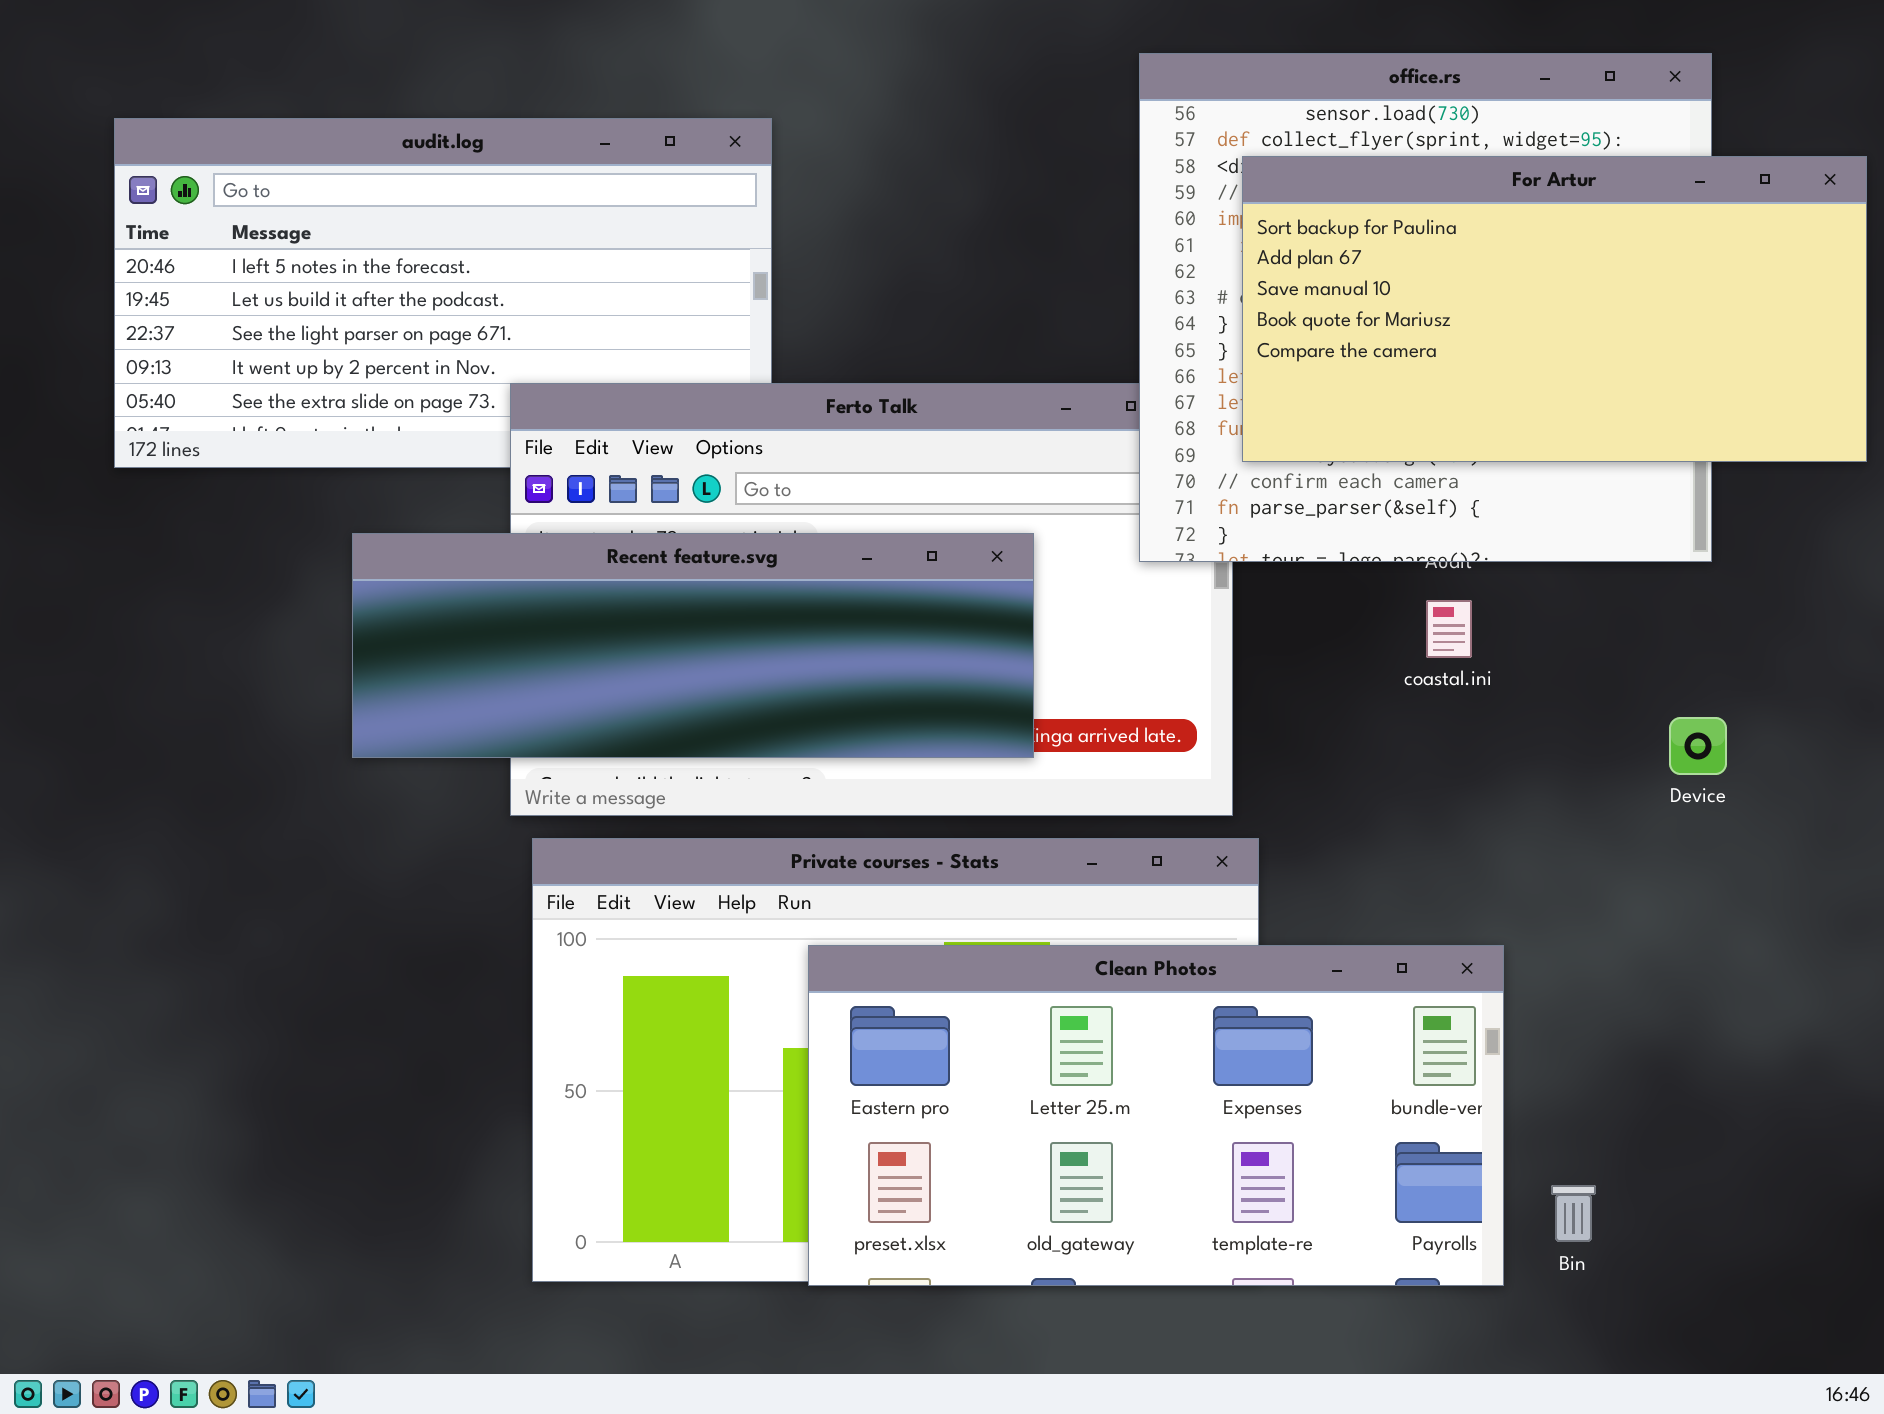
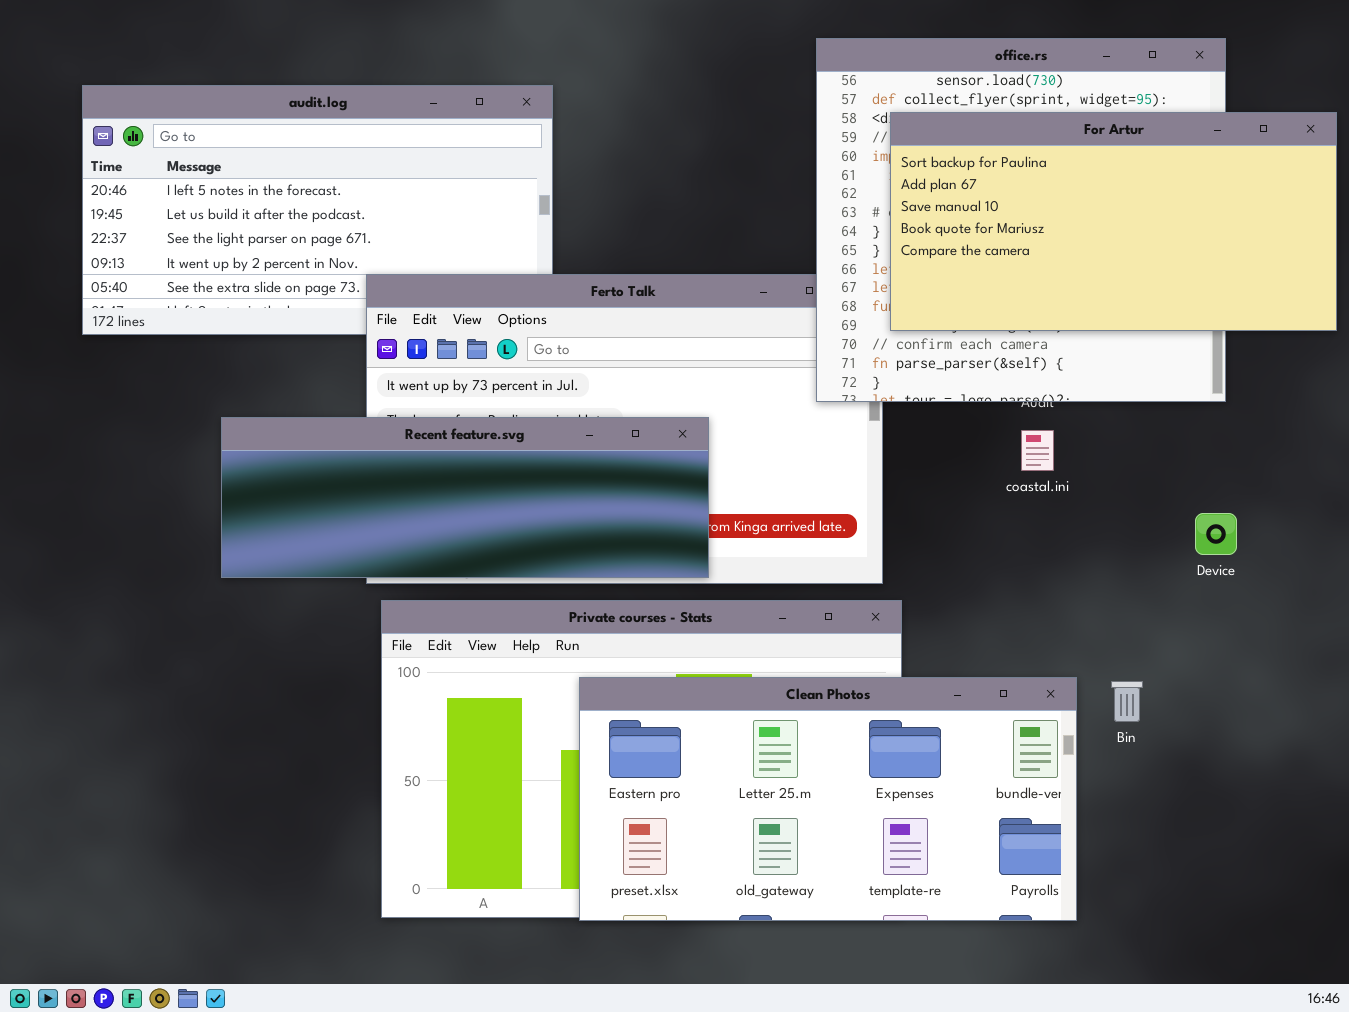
Recent feature.svg: [352,533,1034,758] -> [221,417,709,578], moved
Bin: [1551,1185,1596,1242] -> [1111,681,1143,722], moved

